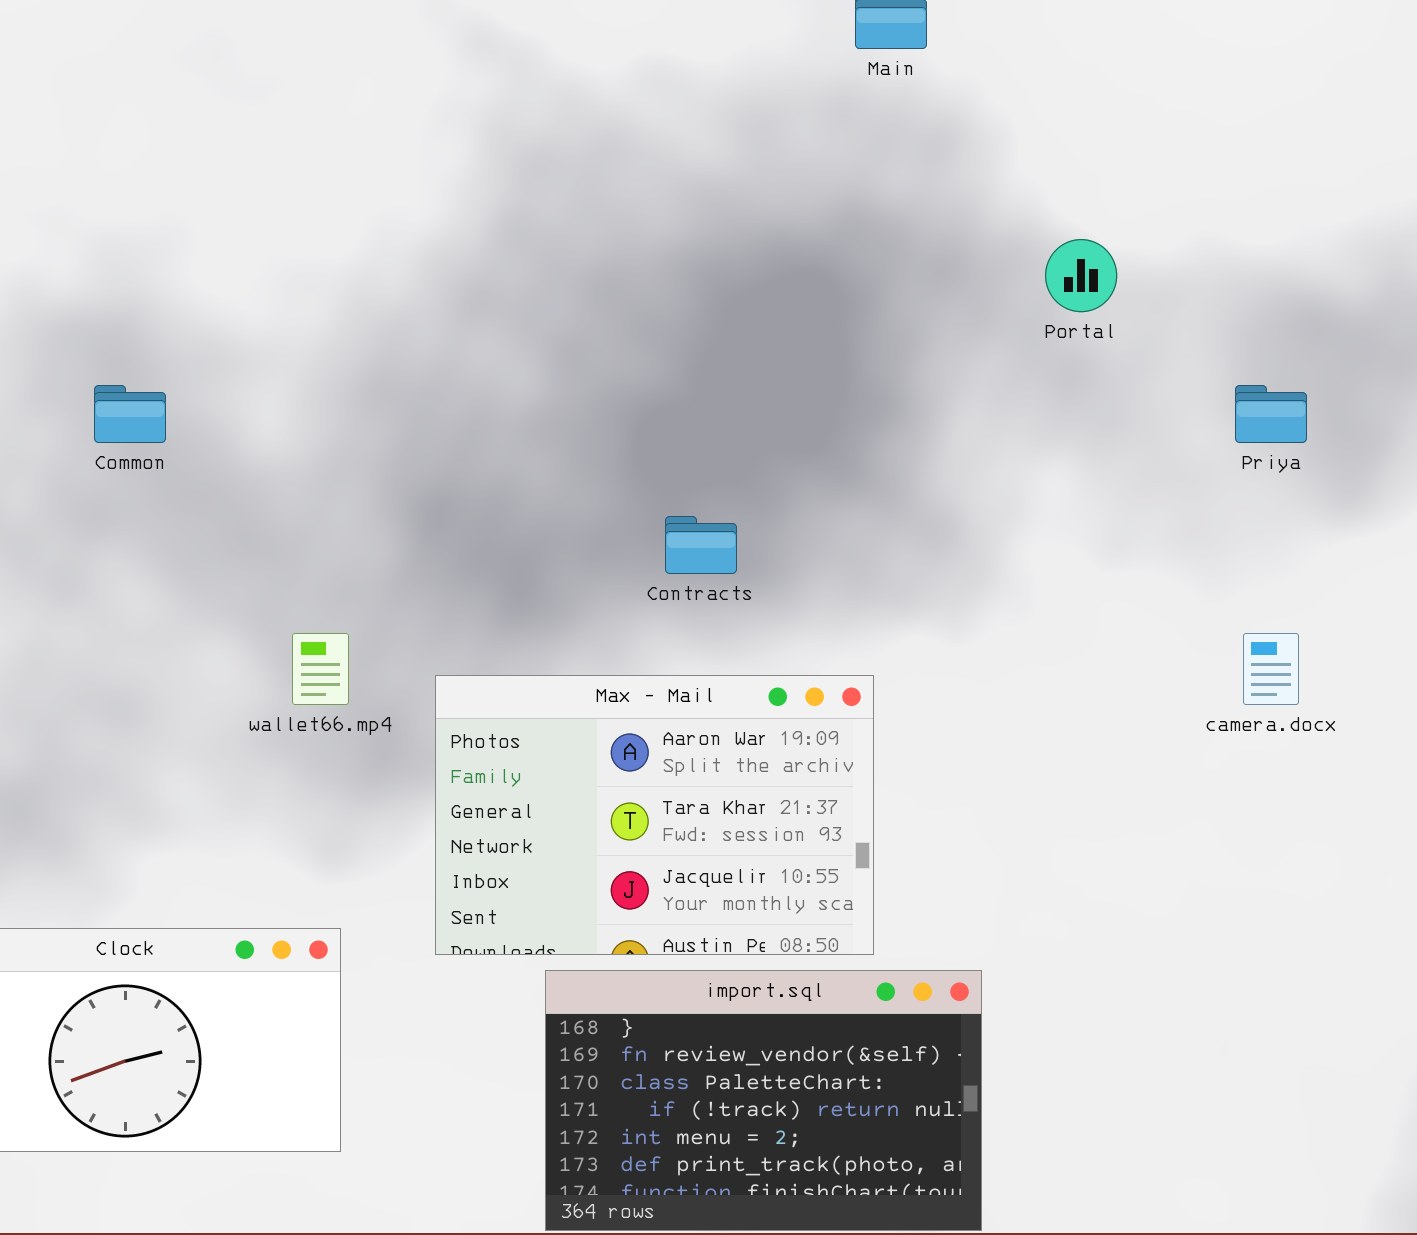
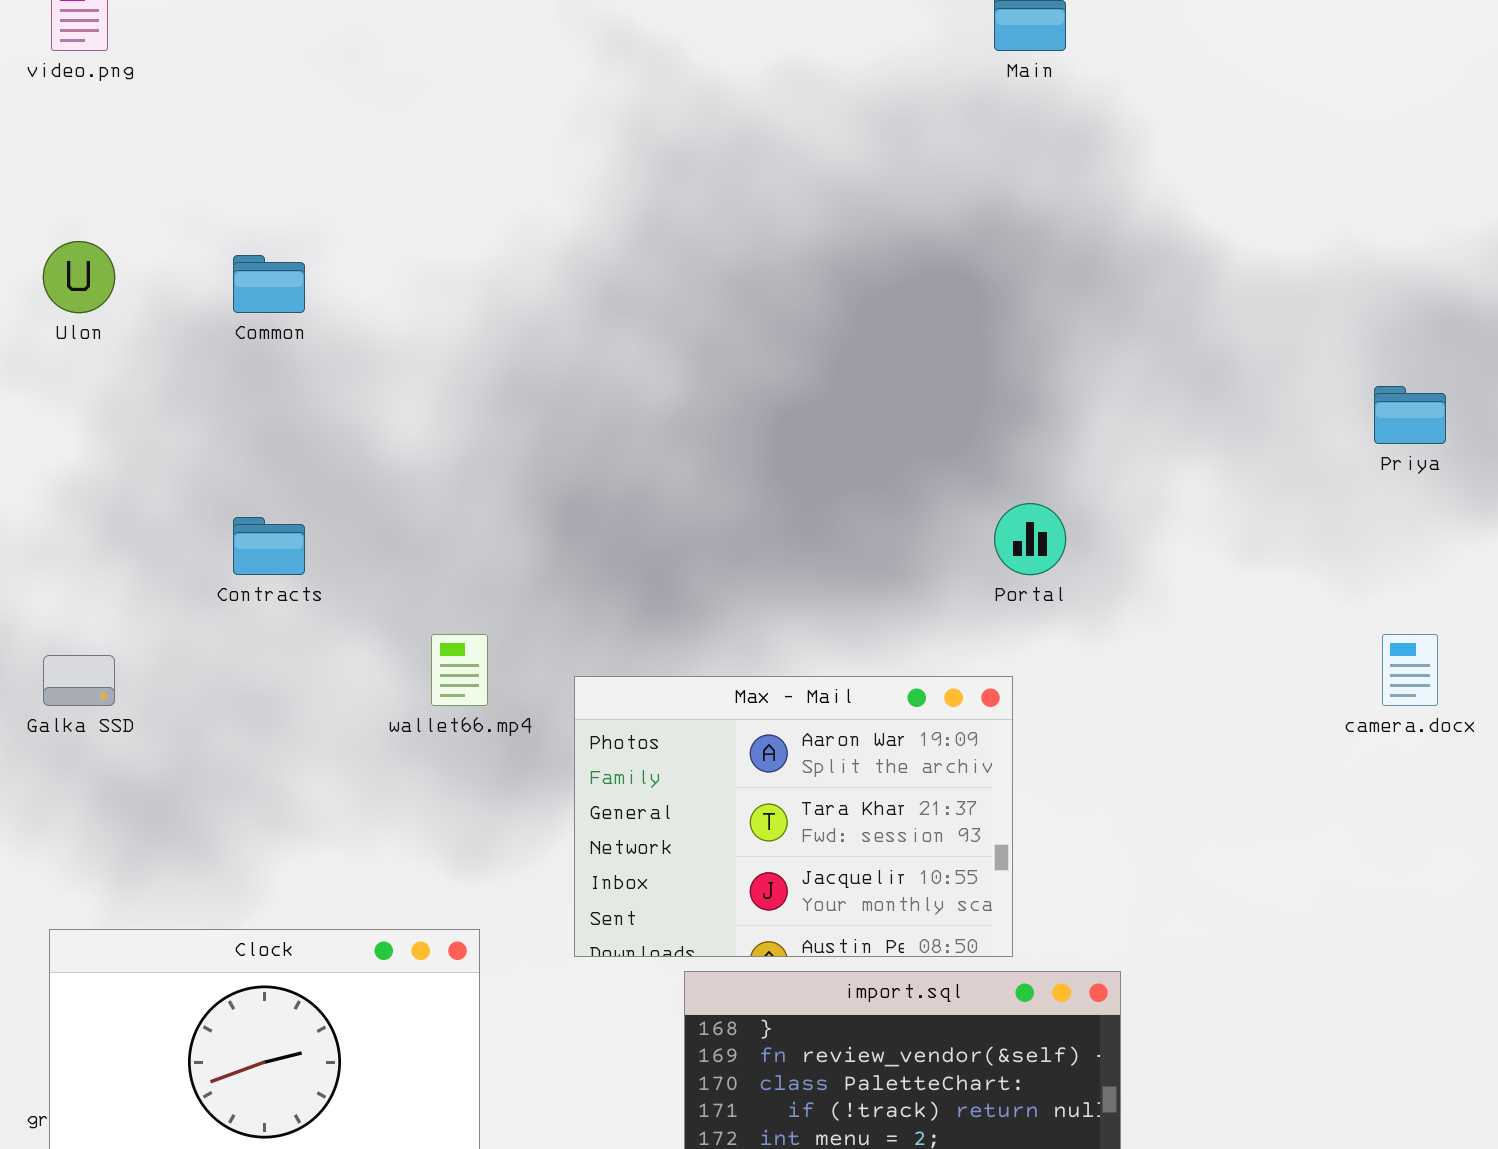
Portal: [1045,239,1117,312] -> [994,503,1066,575], moved
Common: [94,385,166,443] -> [233,255,305,313], moved
Contracts: [665,516,737,574] -> [233,517,305,575], moved

